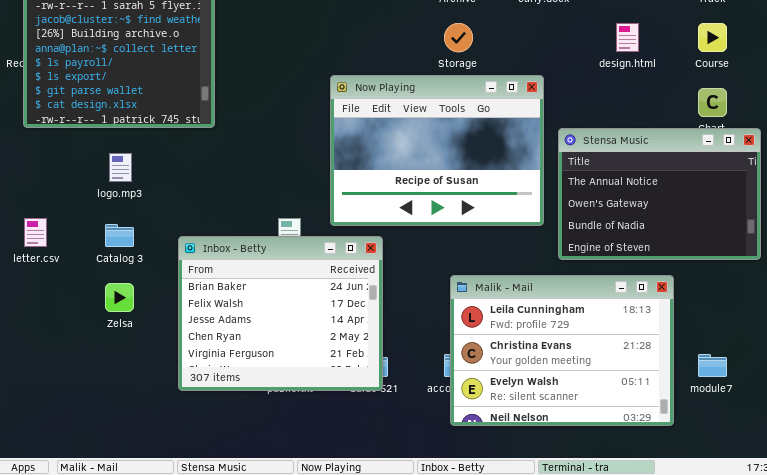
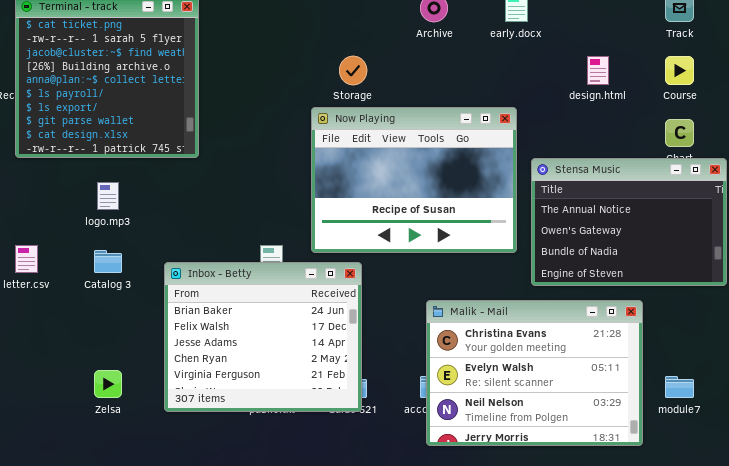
Storage: [444,23,473,52] -> [339,56,367,85], moved
Malik - Mail: [450,275,674,426] -> [426,300,643,446], scrolled down 1 row
Zelsa: [105,283,134,312] -> [94,370,122,398], moved

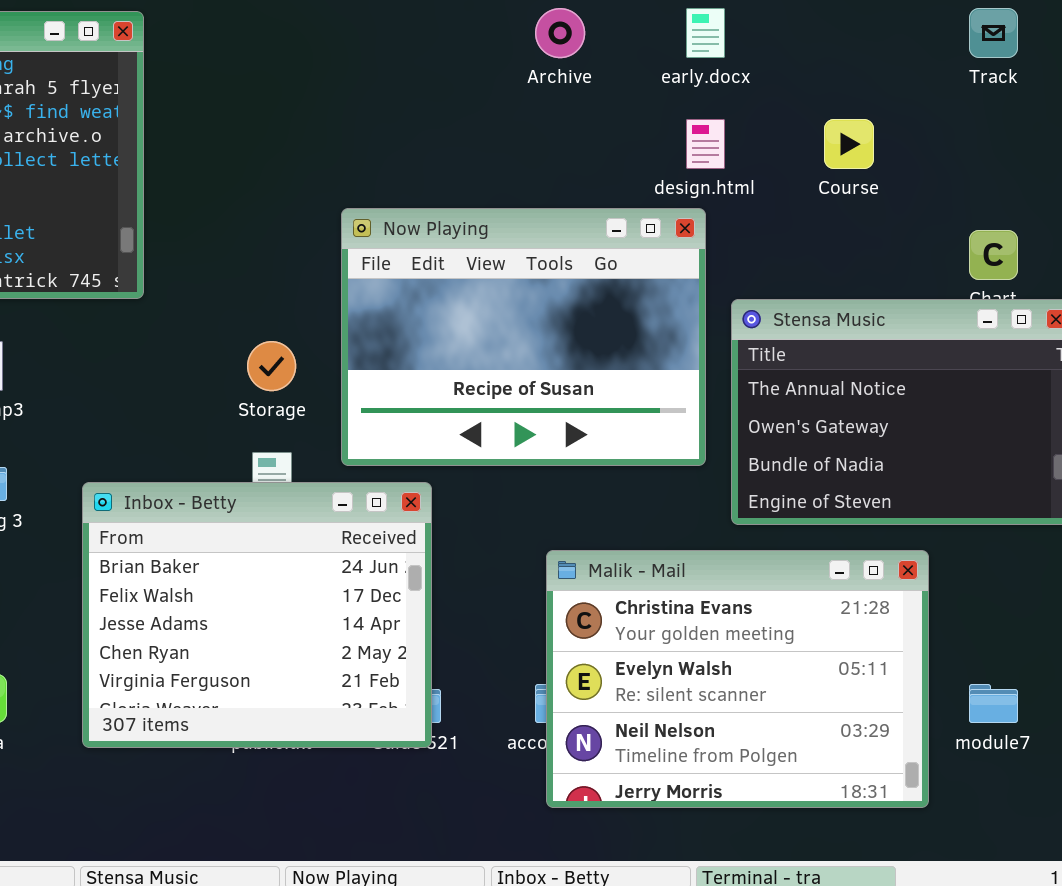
Storage: [339,56,367,85] -> [247,341,296,391], moved
design.html: [587,56,609,85] -> [686,119,725,169], moved
Course: [665,56,694,85] -> [824,119,874,169], moved

